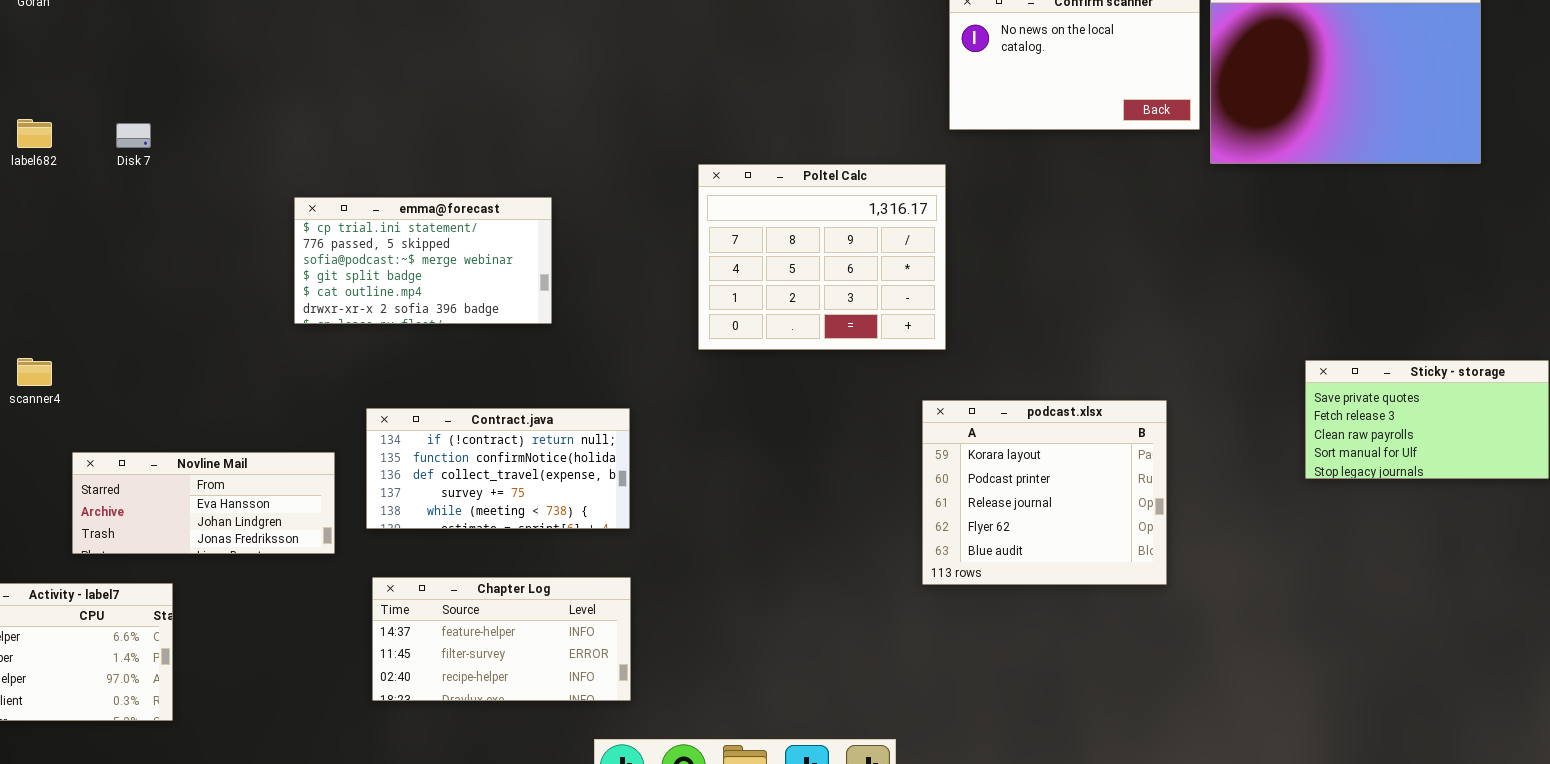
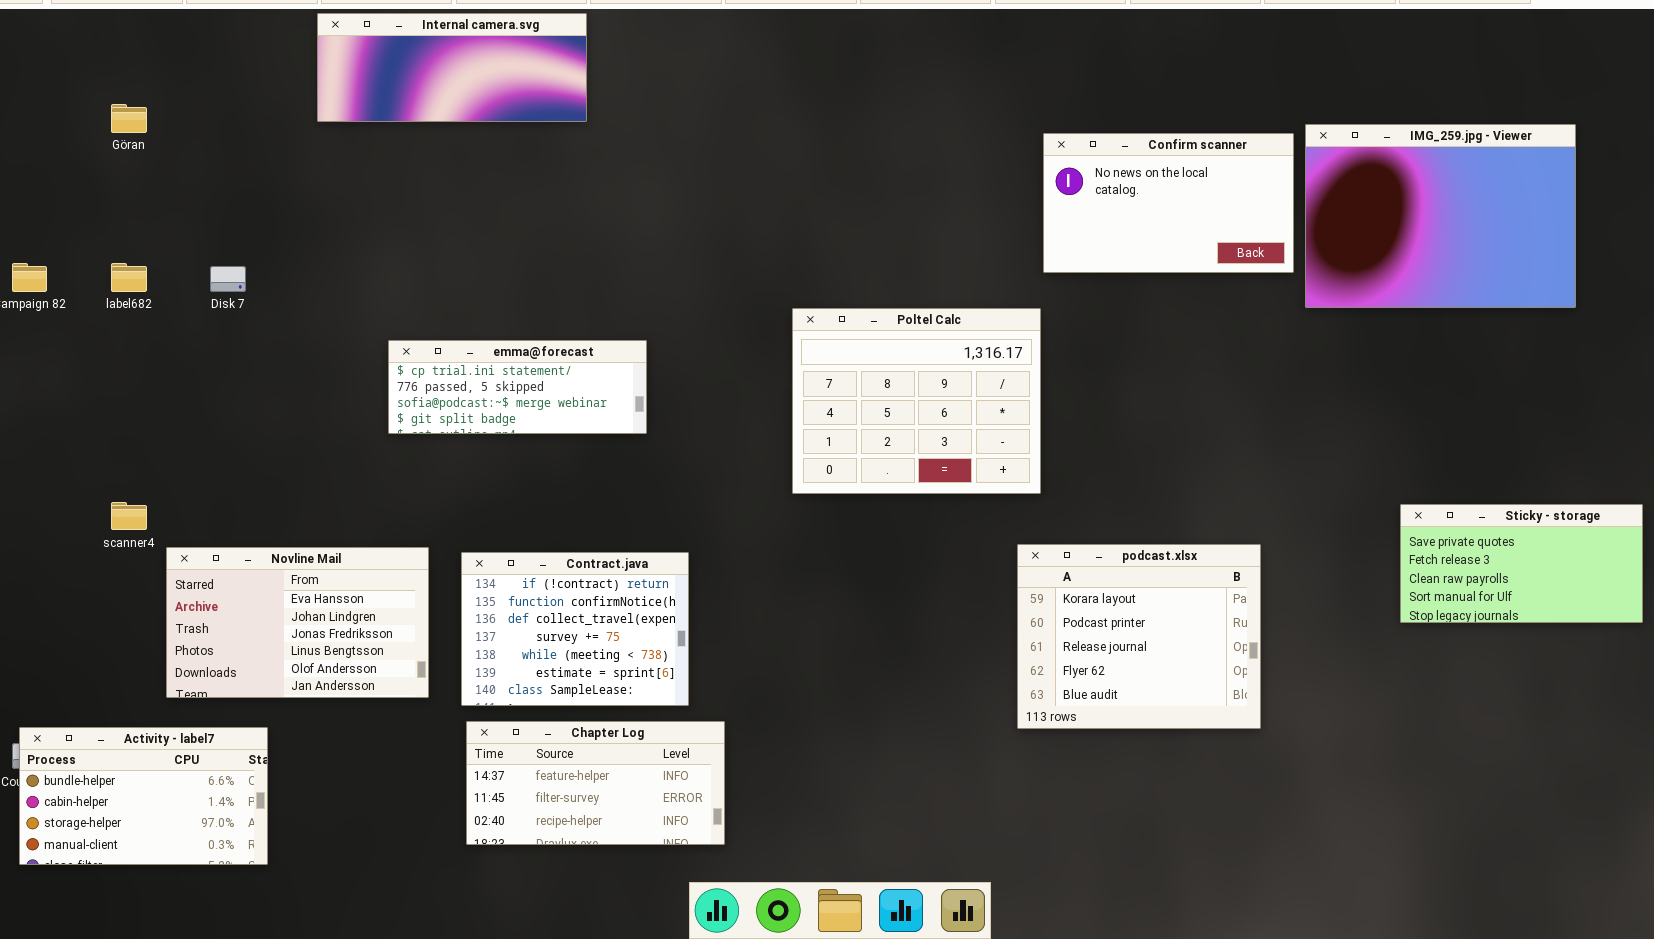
emma@forecast: [294,197,552,324] -> [388,340,647,434], resized
Contract.java: [366,408,630,529] -> [461,552,689,706], resized
Novline Mail: [72,452,335,554] -> [166,547,429,698], resized

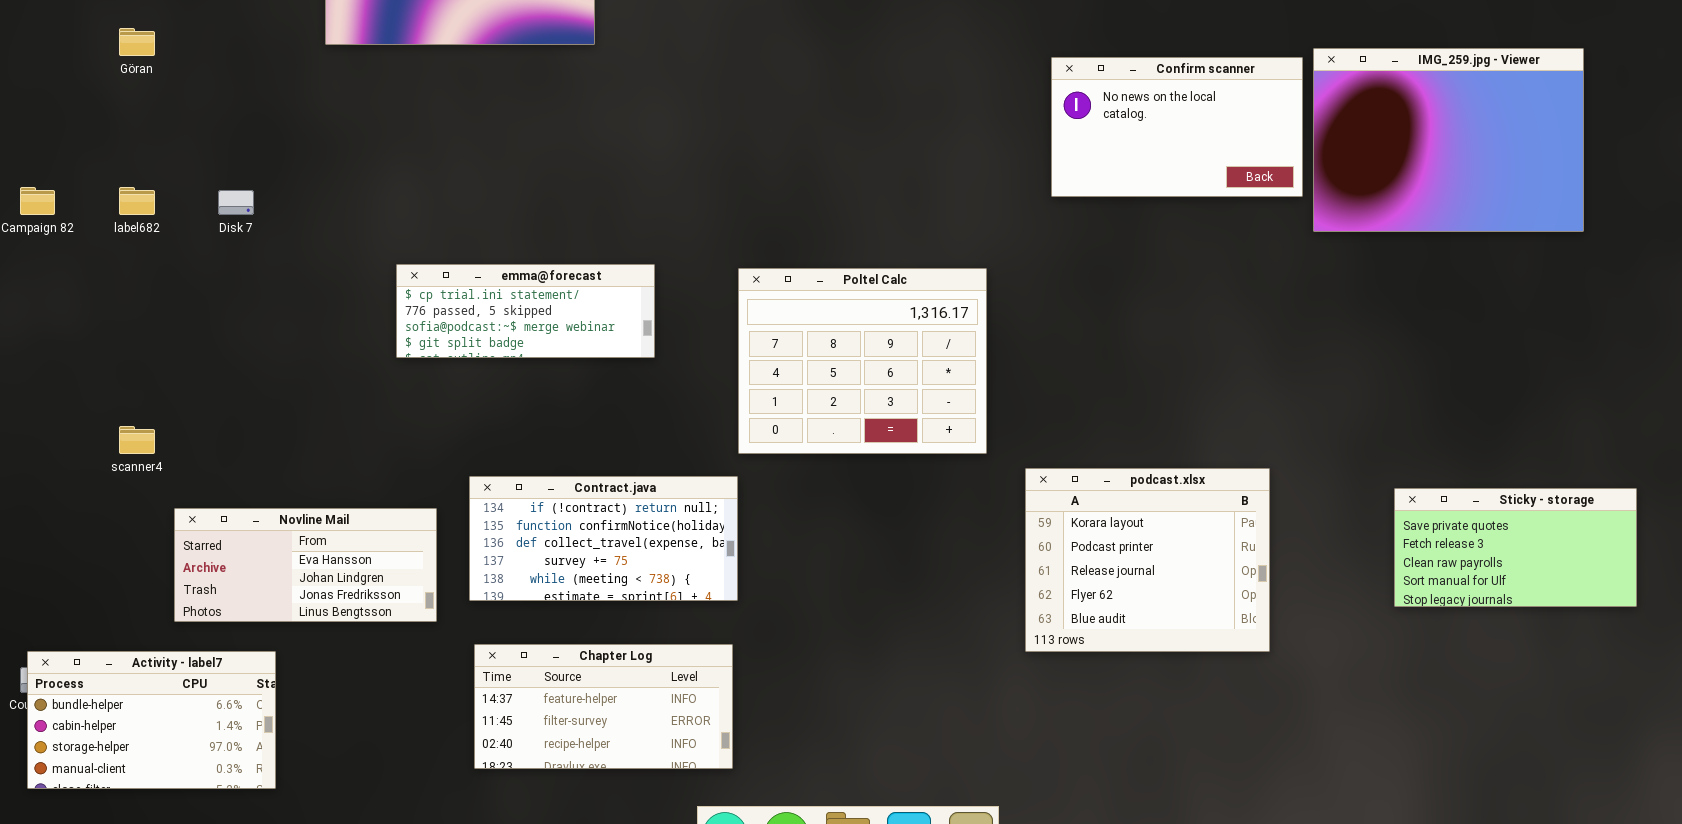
Poltel Calc: [792,308,1041,494] -> [738,268,987,454], moved
Sticky - storage: [1400,504,1643,623] -> [1394,488,1637,607], moved
Novline Mail: [166,547,429,698] -> [174,508,437,622], resized
Contract.java: [461,552,689,706] -> [469,476,738,601], resized

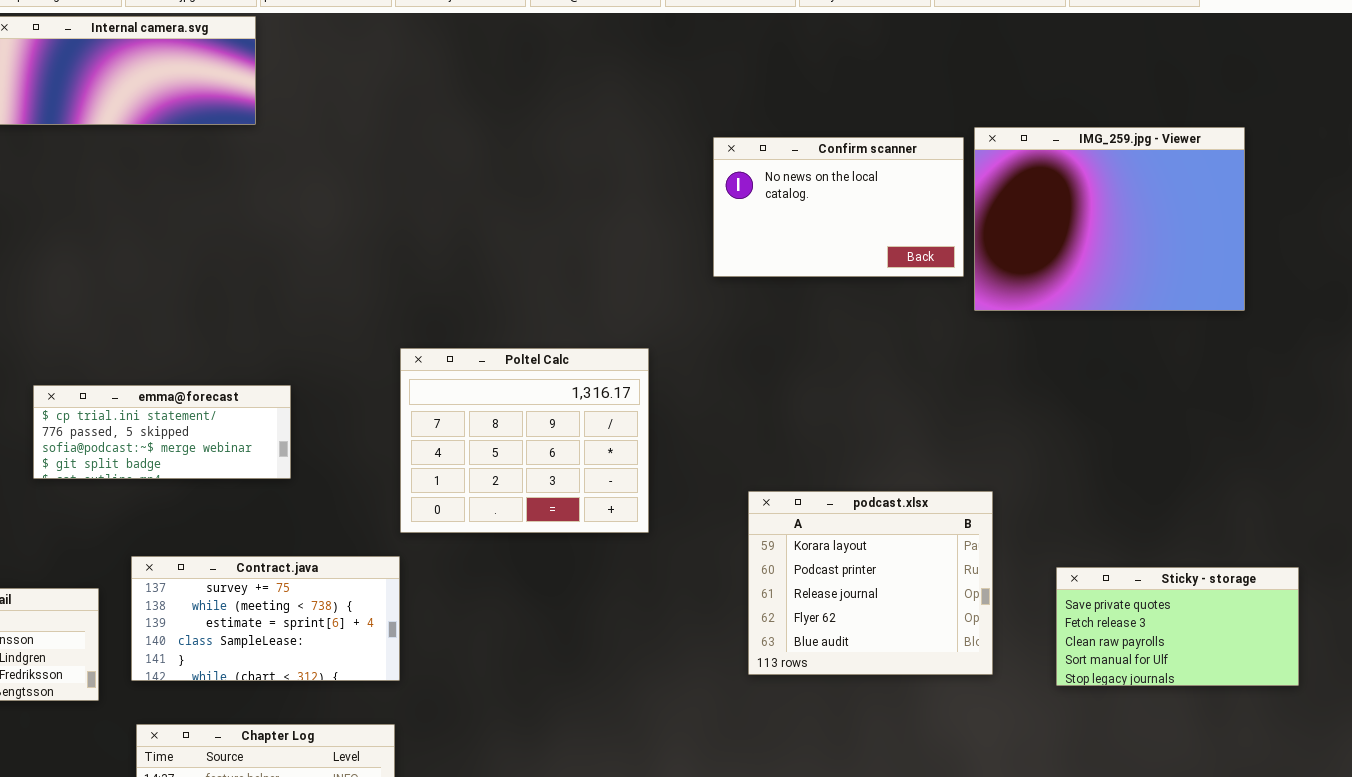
emma@forecast: [396,264,655,358] -> [33,385,291,479], moved
podcast.xlsx: [1025,468,1270,652] -> [748,491,993,675], moved
Contract.java: [469,476,738,601] -> [131,556,400,681], scrolled down 3 rows

